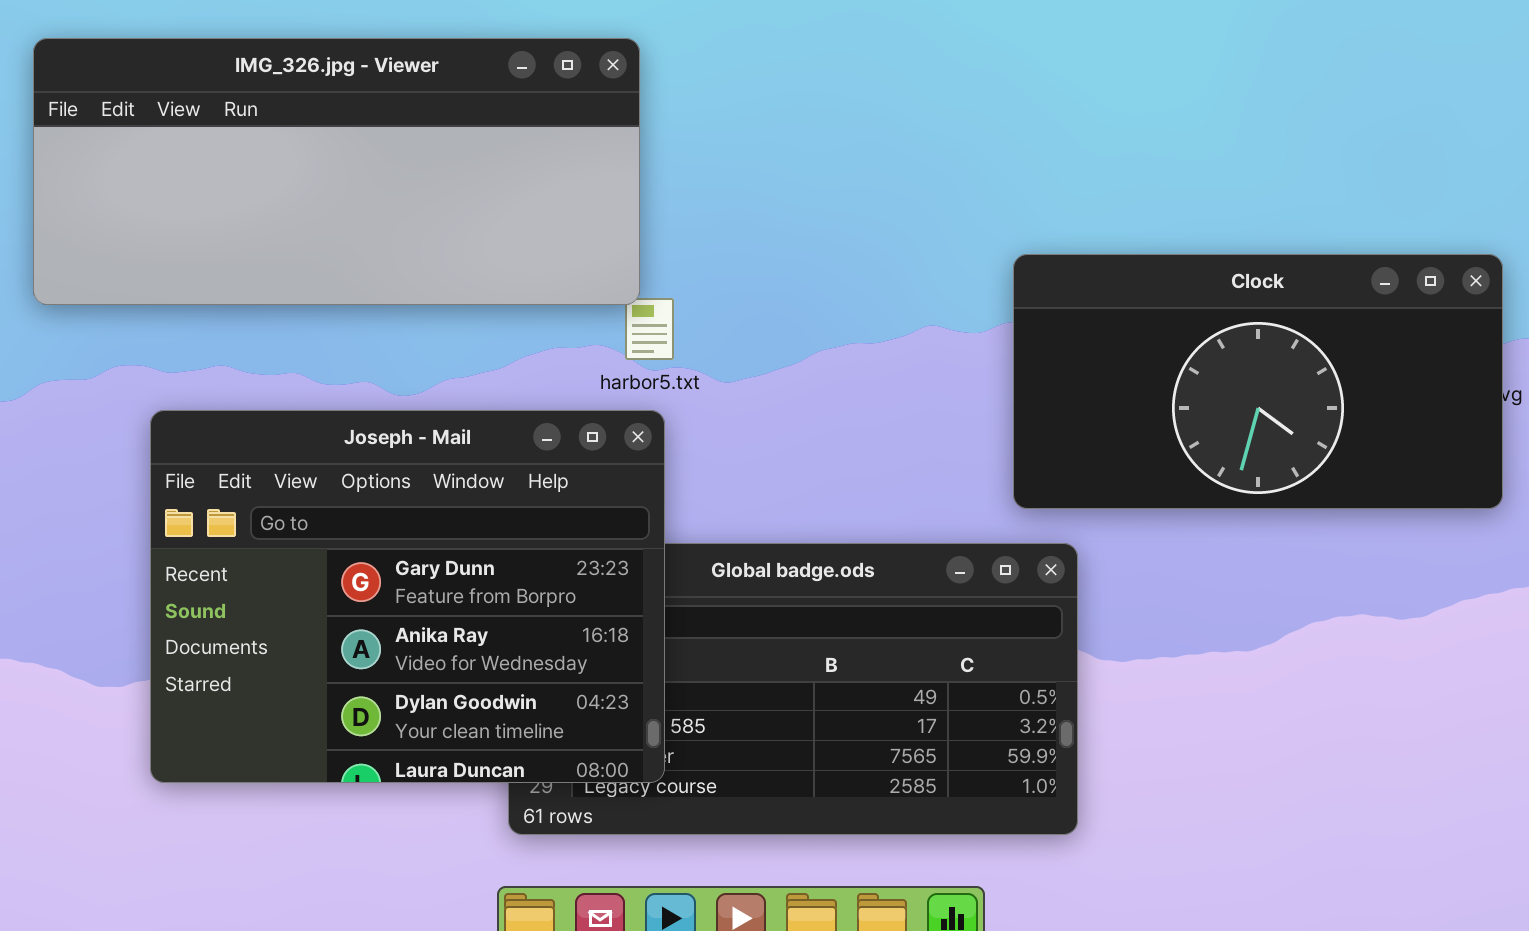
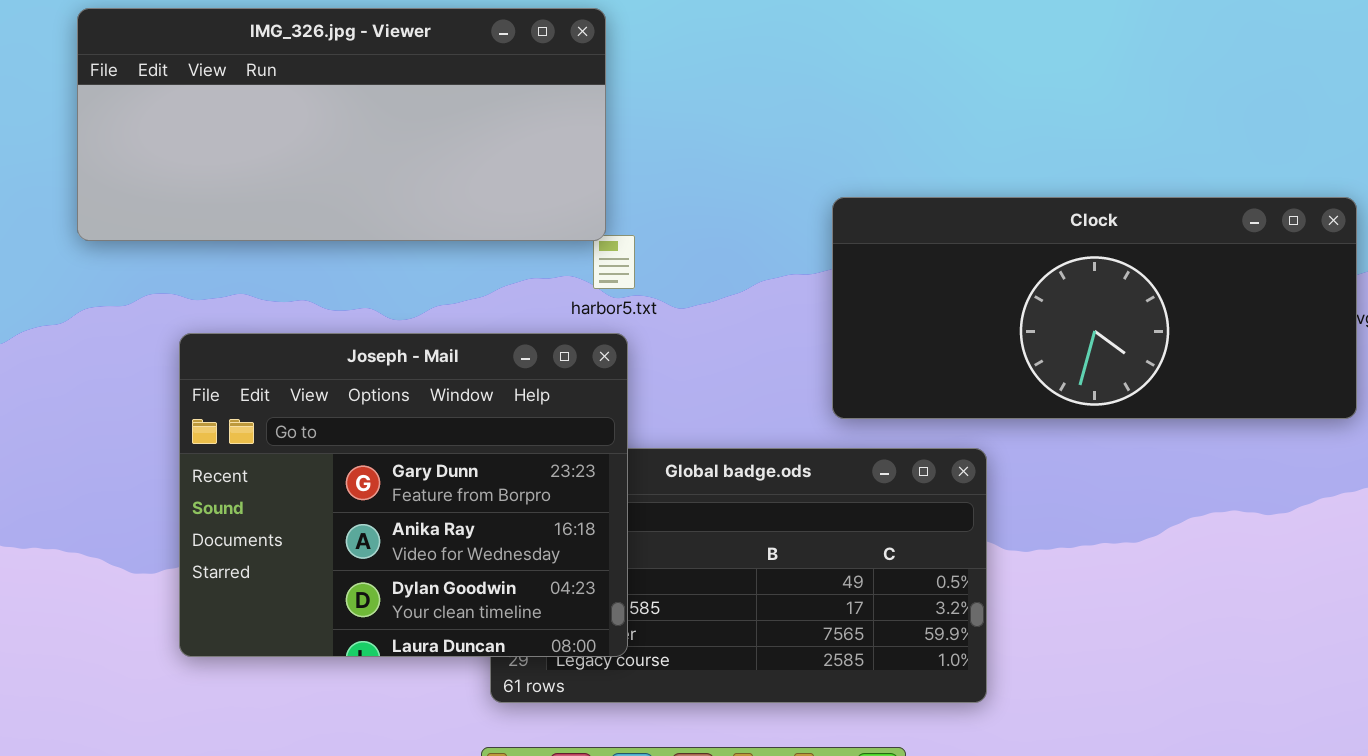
Clock: [1013,254,1503,509] -> [832,197,1357,419], resized

